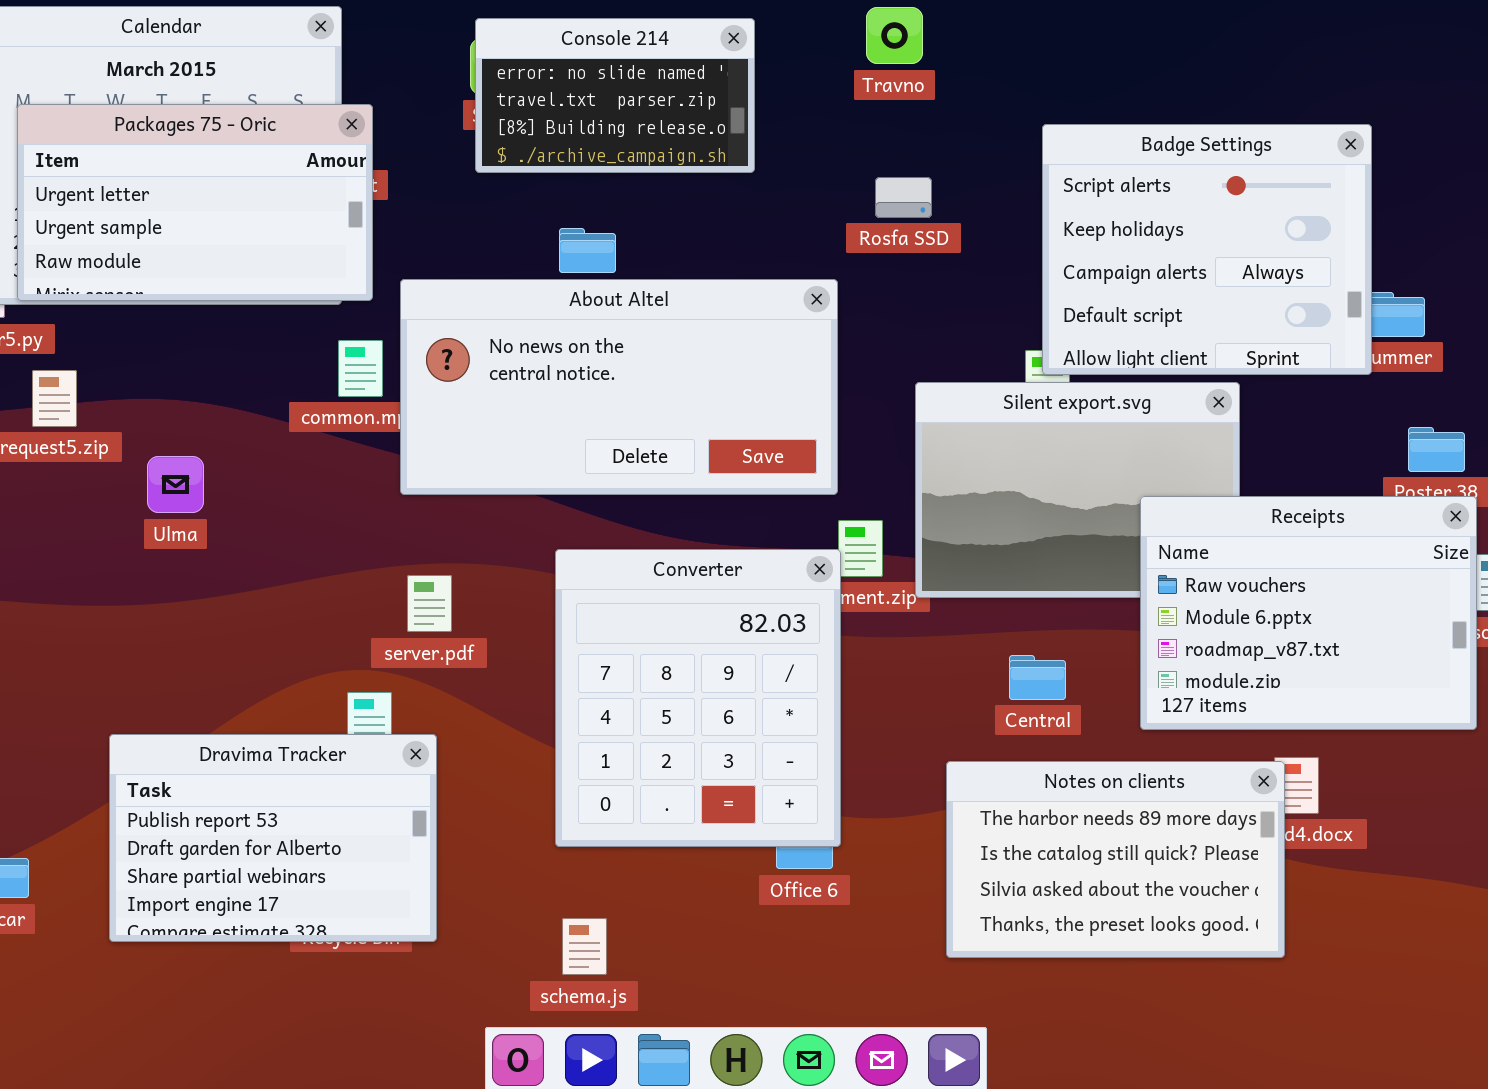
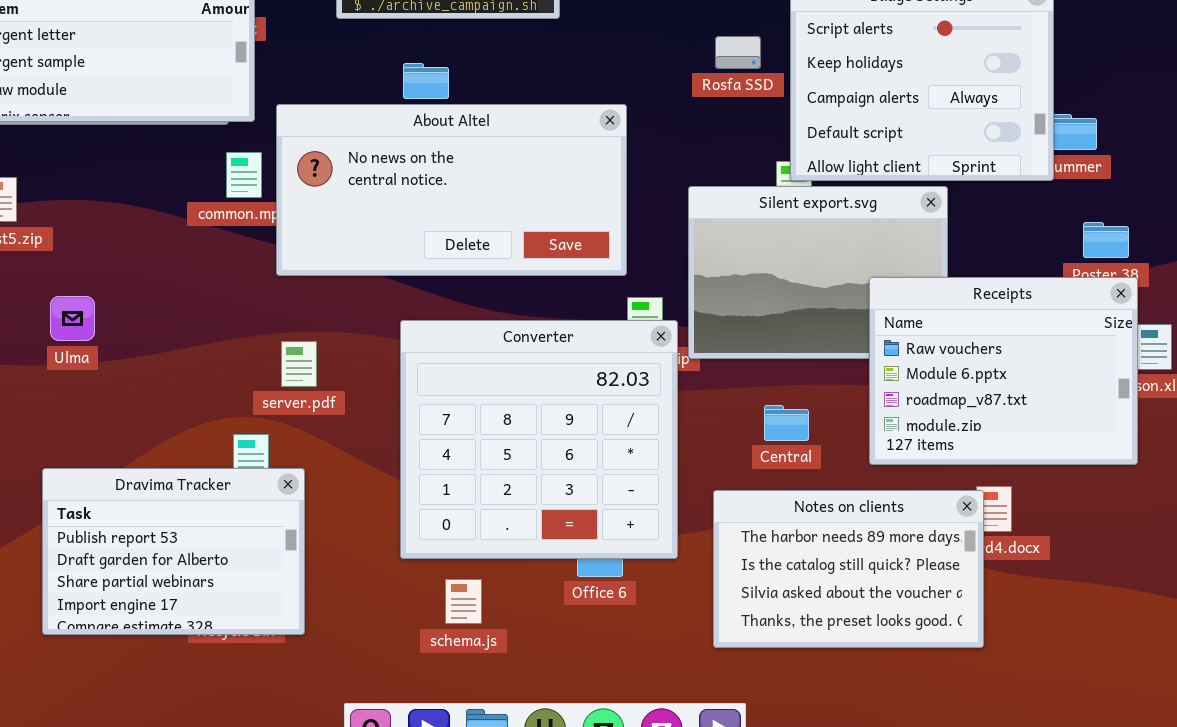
Rosfa SSD: [875,177,932,218] -> [715,36,761,69], moved
Ulma: [147,456,204,513] -> [50,296,95,341], moved
Converter: [555,549,841,847] -> [400,320,678,559], resized
schema.js: [562,918,607,975] -> [445,579,482,624], moved

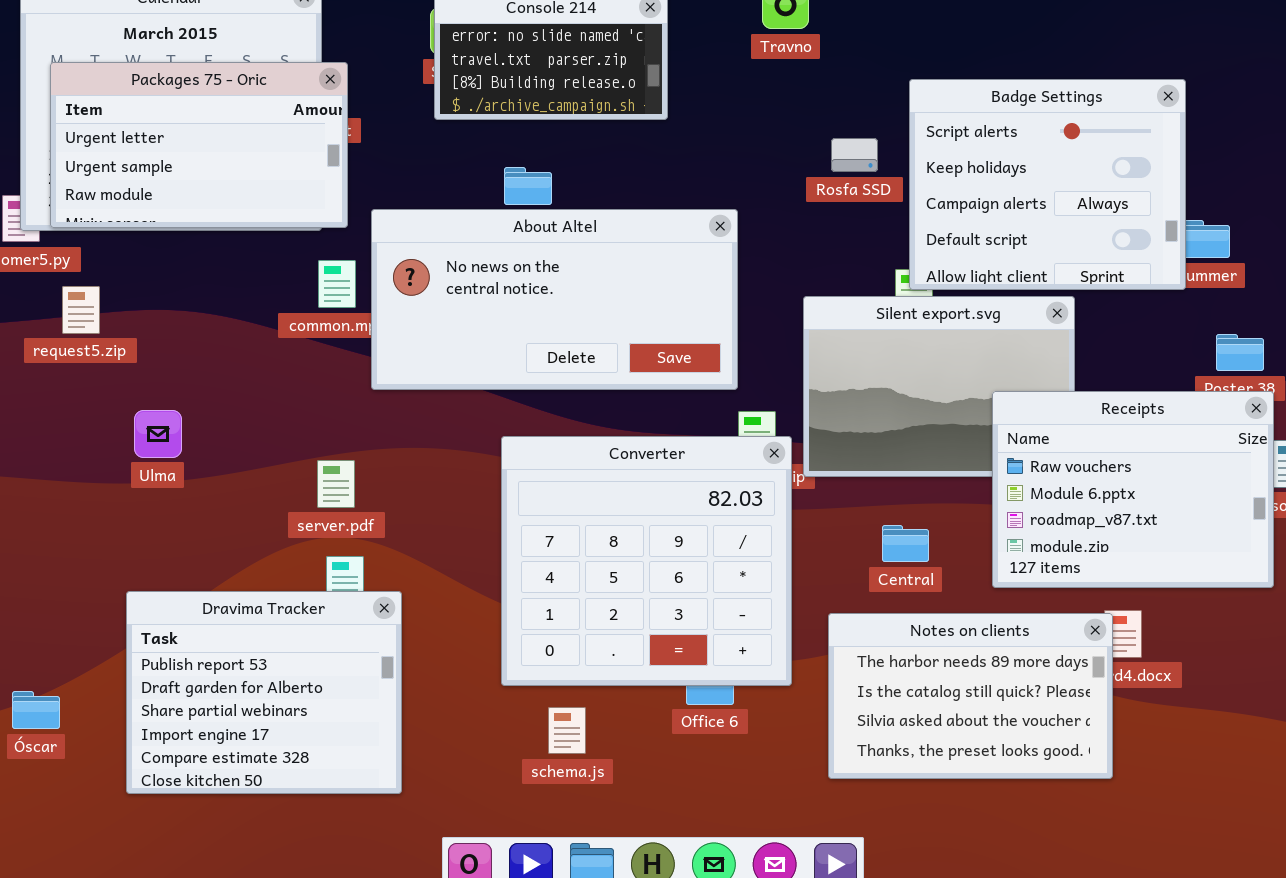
server.pdf: [281,341,317,387] -> [317,460,355,508], moved
Dravima Tracker: [42,468,305,635] -> [126,591,402,794], resized

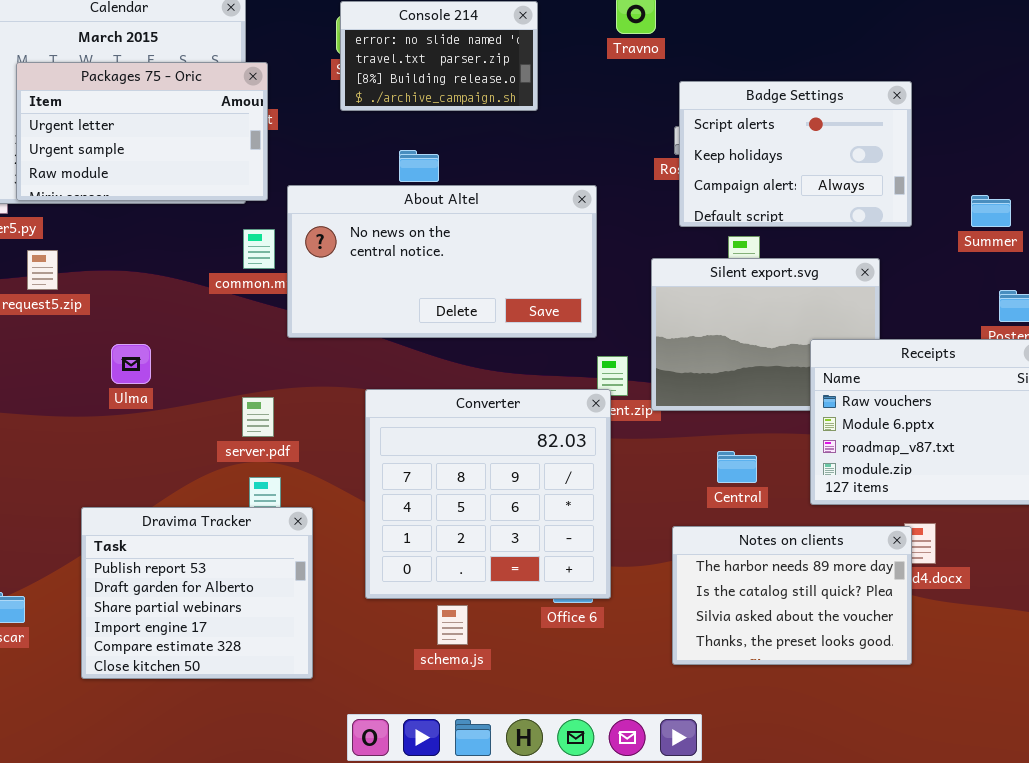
Badge Settings: [909,79,1186,290] -> [679,81,912,227], moved, resized
Ulma: [134,410,182,458] -> [111,344,151,384], moved
Converter: [501,436,792,686] -> [365,389,611,599], moved

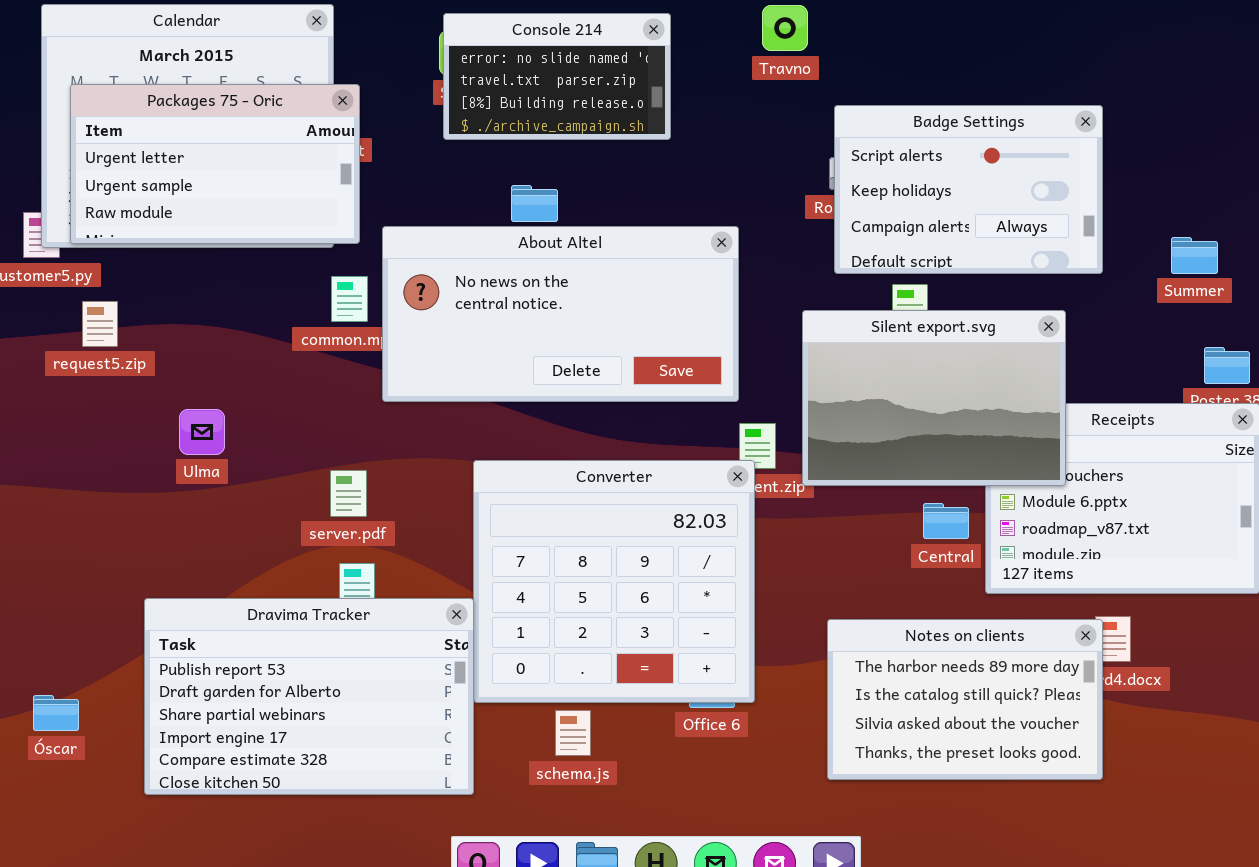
Silent export.svg: [651,258,880,411] -> [802,310,1066,486], raised
Central: [717,451,757,483] -> [923,503,969,539], moved
Dravima Tracker: [81,507,313,679] -> [144,598,474,795], resized

